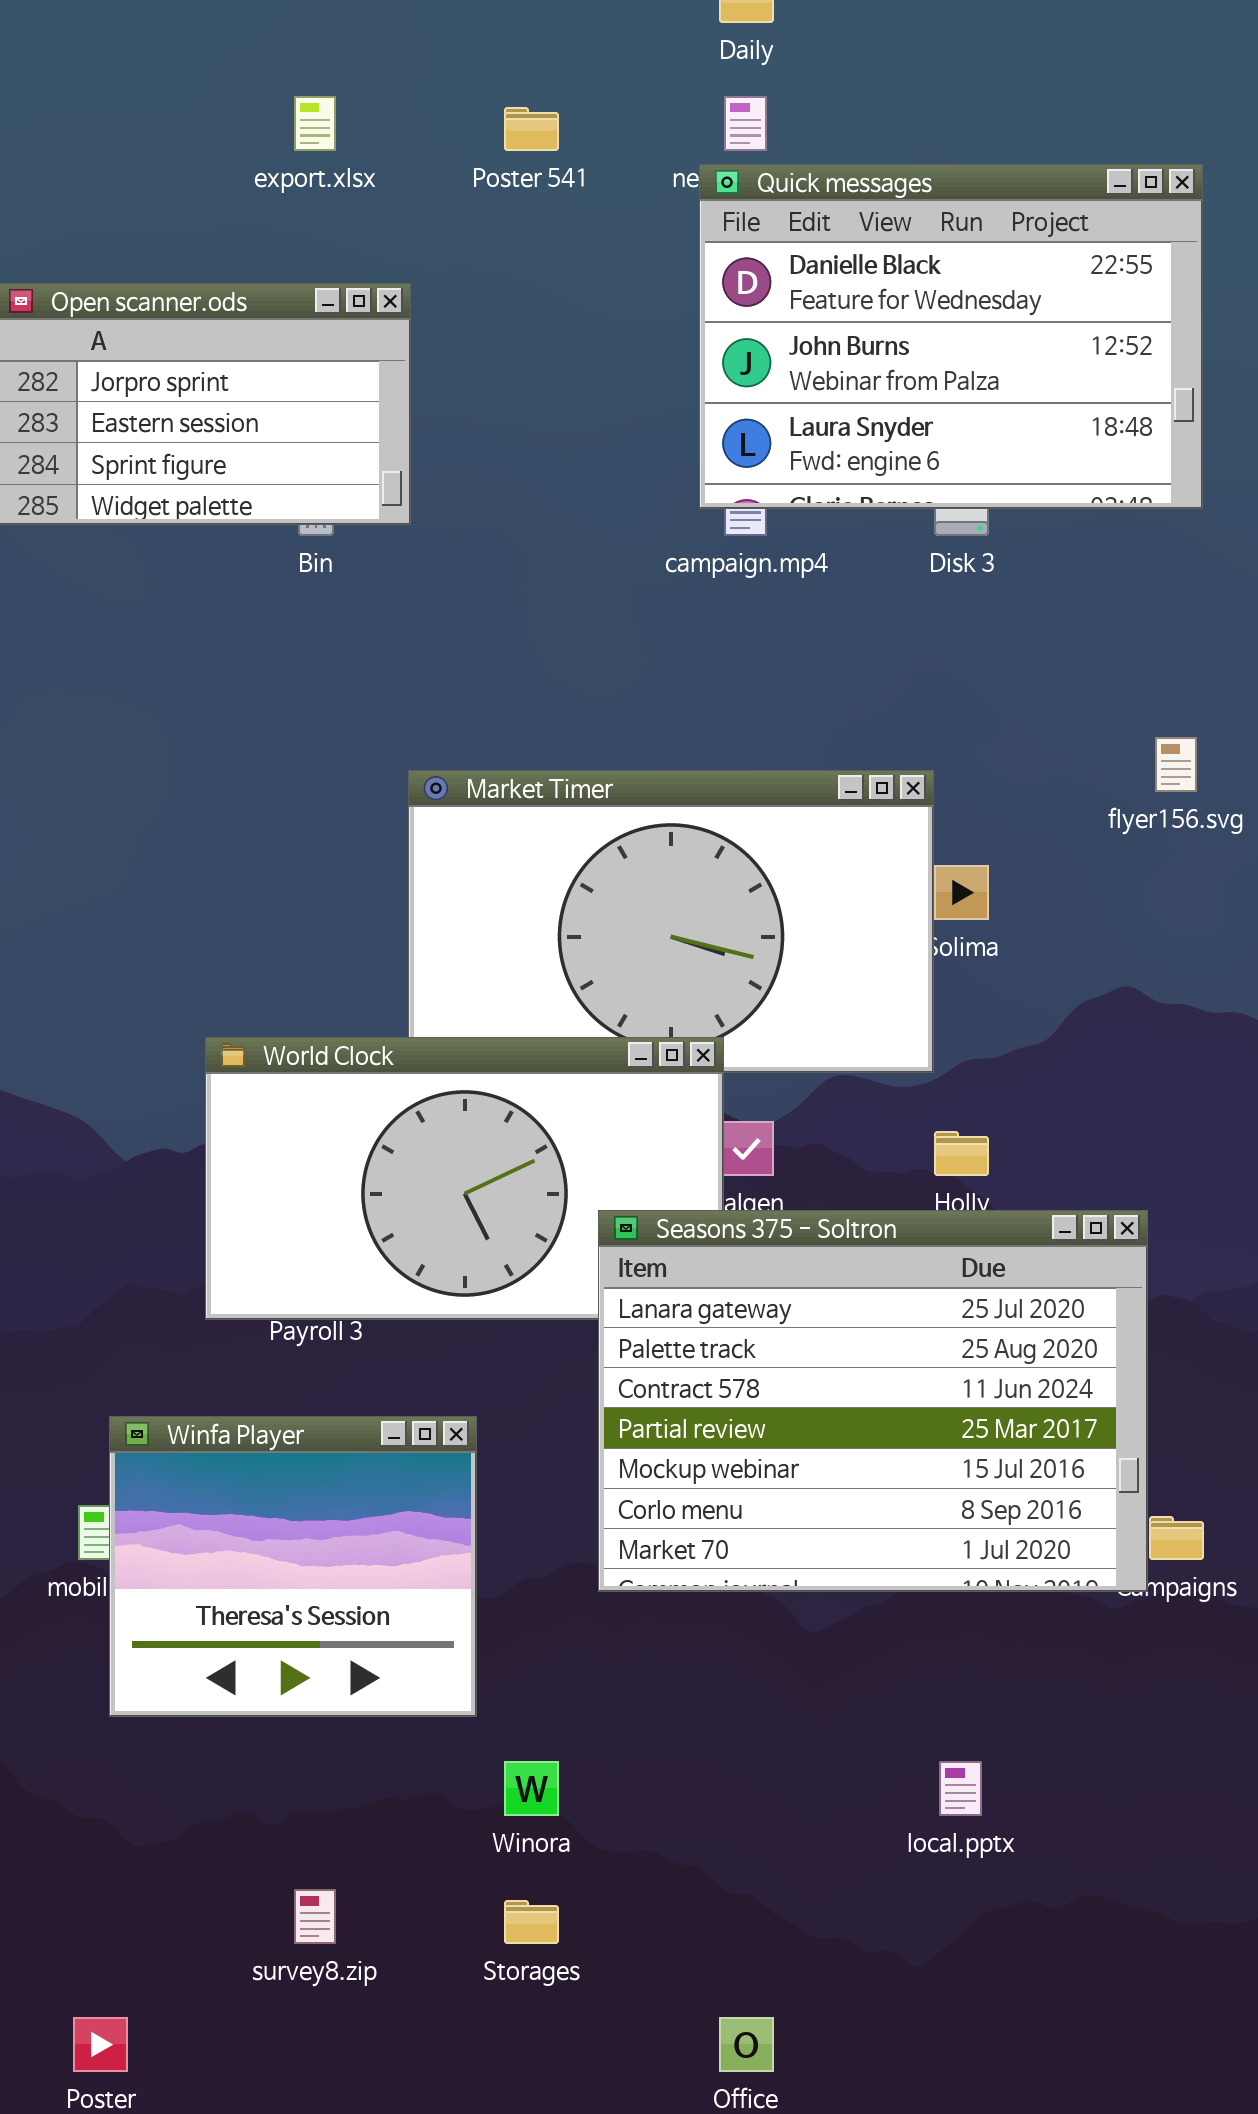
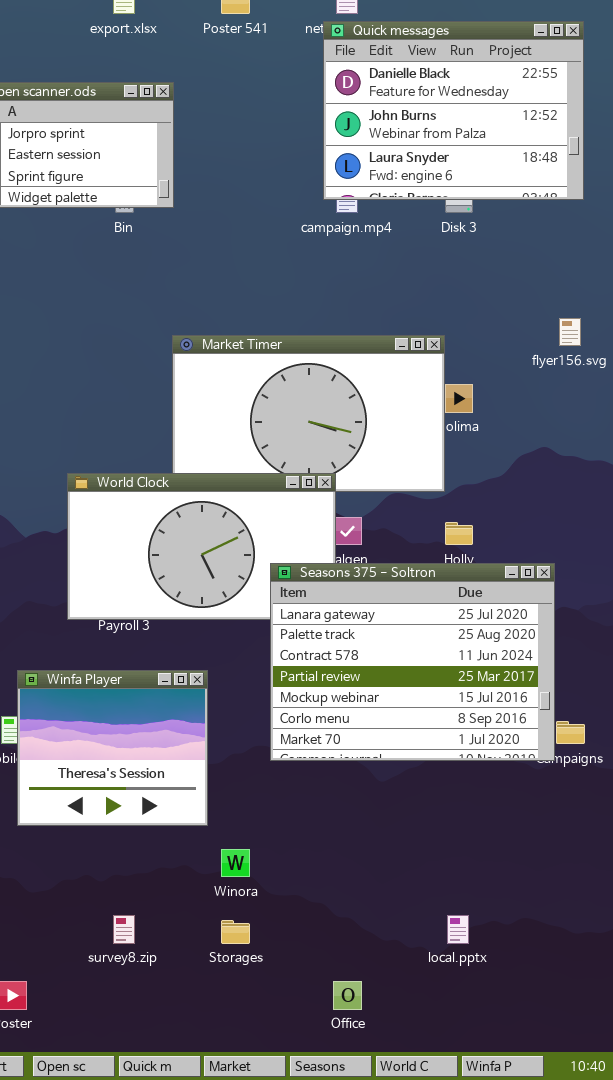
local.pptx: [939,1761,982,1816] -> [447,915,469,944], moved

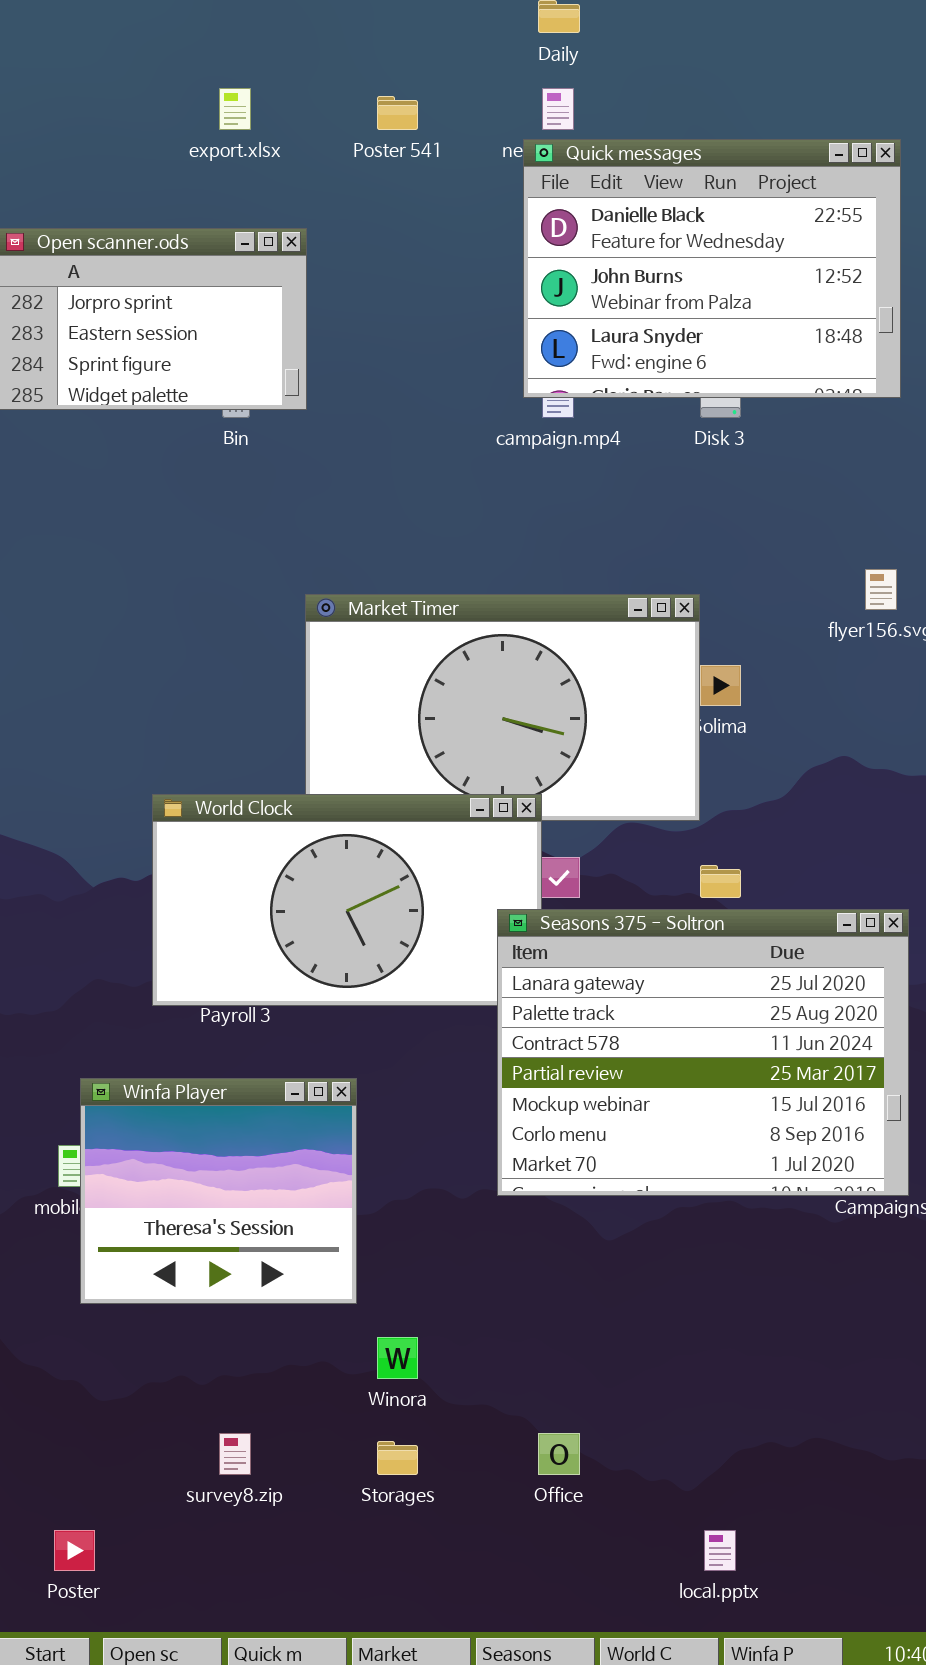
Seasons 375 - Soltron: [270,563,555,761] -> [497,909,909,1196], moved
local.pptx: [447,915,469,944] -> [704,1530,736,1571], moved
Office: [333,981,362,1010] -> [538,1433,580,1475], moved

